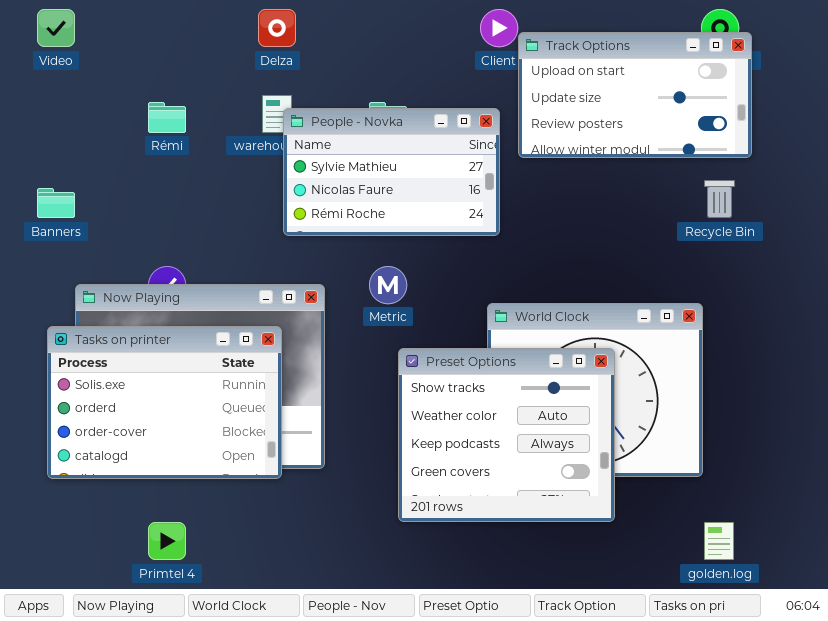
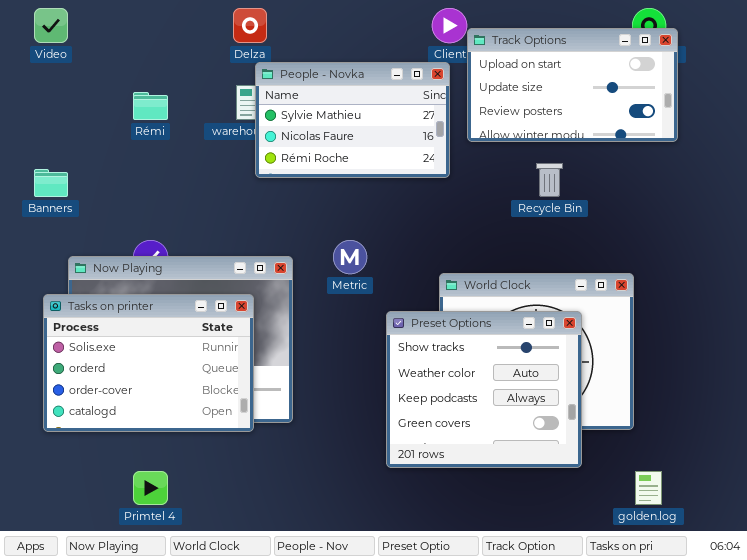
People - Novka: [283,108,500,236] -> [255,62,450,178], moved
Recycle Bin: [704,180,735,218] -> [536,163,563,197], moved
Preset Options: [398,348,615,522] -> [386,311,582,468], moved

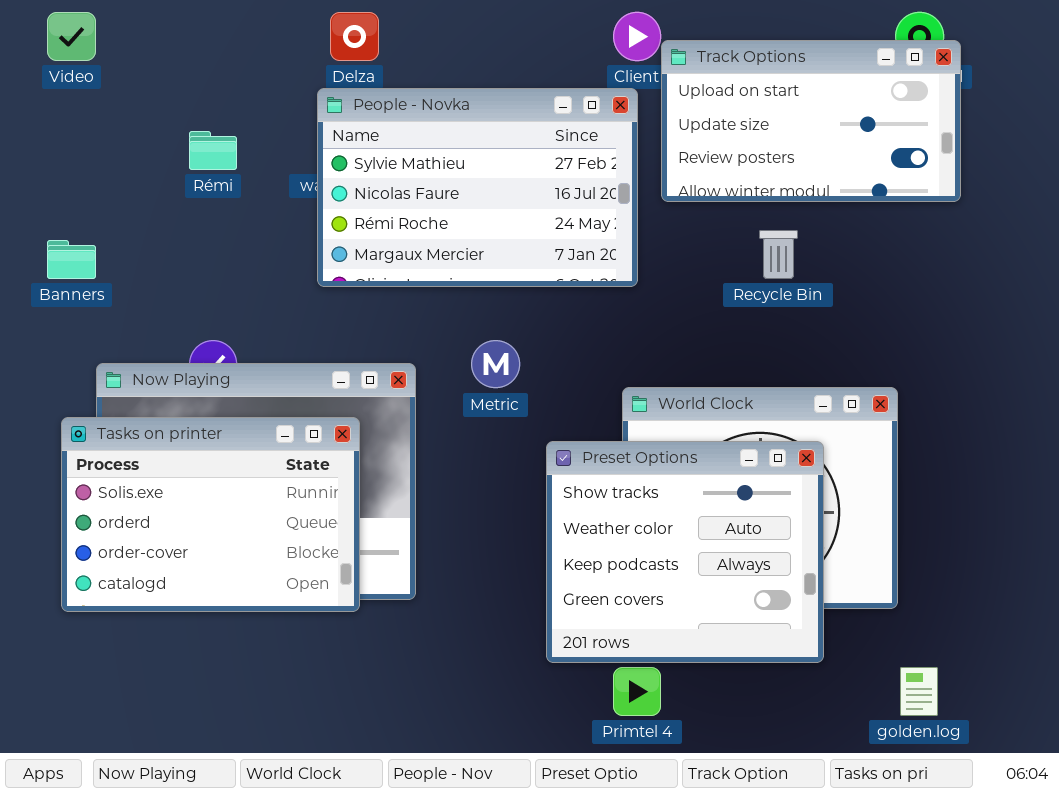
People - Novka: [255,62,450,178] -> [317,88,638,287], resized
Primtel 4: [133,471,168,505] -> [613,667,661,716], moved

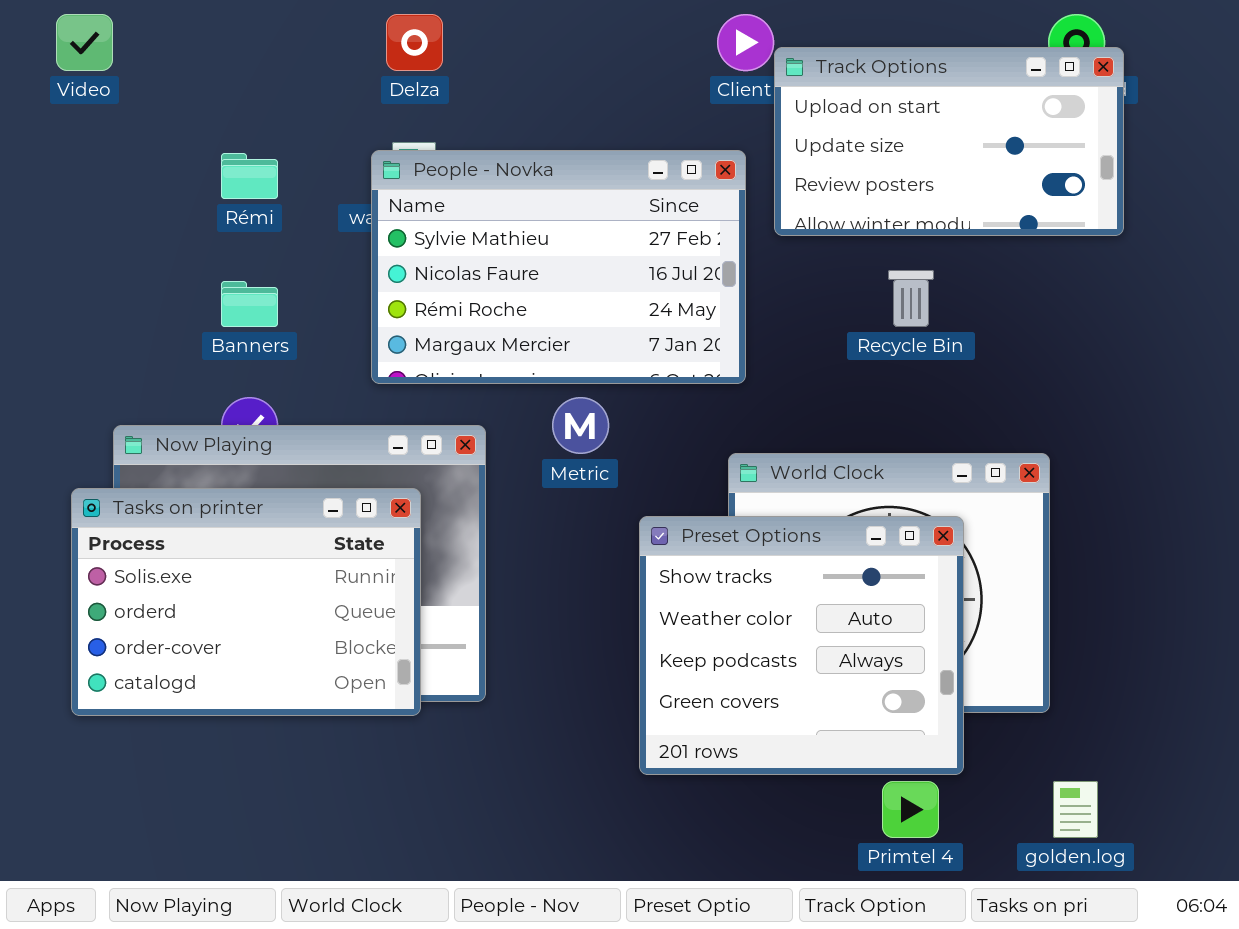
People - Novka: [317,88,638,287] -> [371,150,746,384], moved
Banners: [47,240,96,279] -> [221,281,278,327], moved
Primtel 4: [613,667,661,716] -> [882,781,939,838], moved

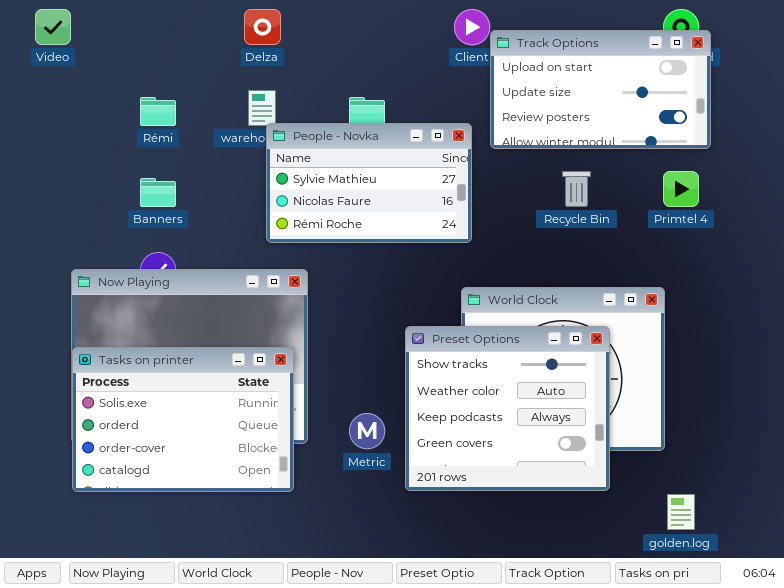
People - Novka: [371,150,746,384] -> [266,123,472,243], resized
Metric: [552,397,609,454] -> [349,413,385,449], moved
Tasks on printer: [71,488,421,716] -> [72,347,294,492], moved
Primtel 4: [882,781,939,838] -> [663,171,699,207], moved

